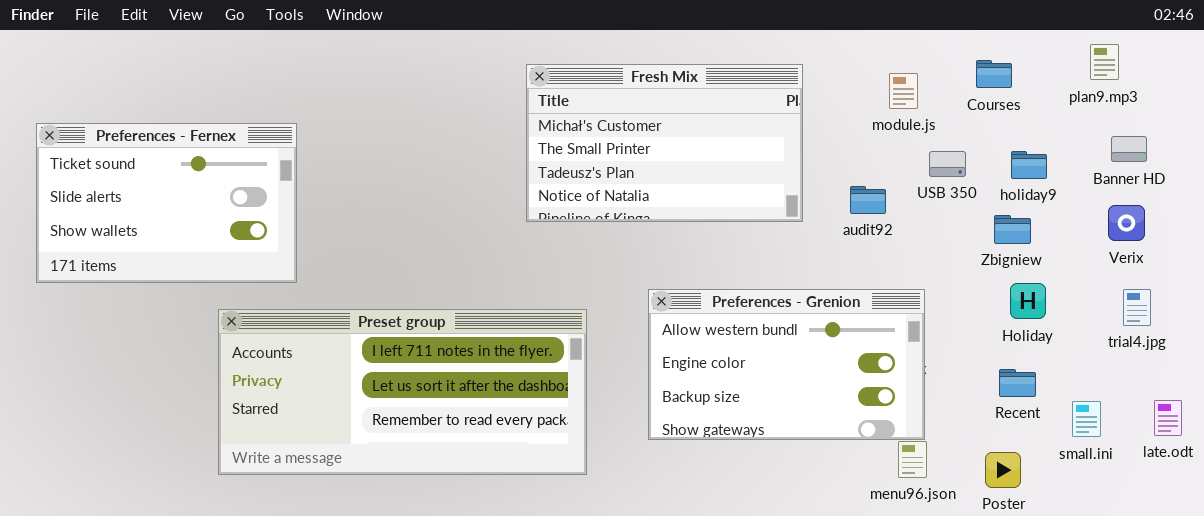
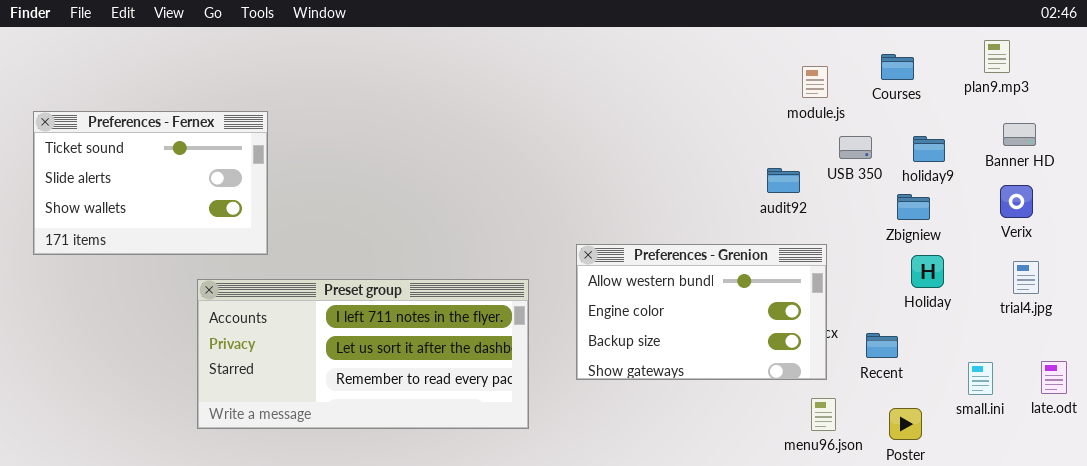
Fresh Mix: [526,64,803,222] -> none, closed
Preferences - Grenion: [648,289,925,440] -> [576,244,827,380], moved
Recent: [999,369,1036,397] -> [866,333,898,358], moved

